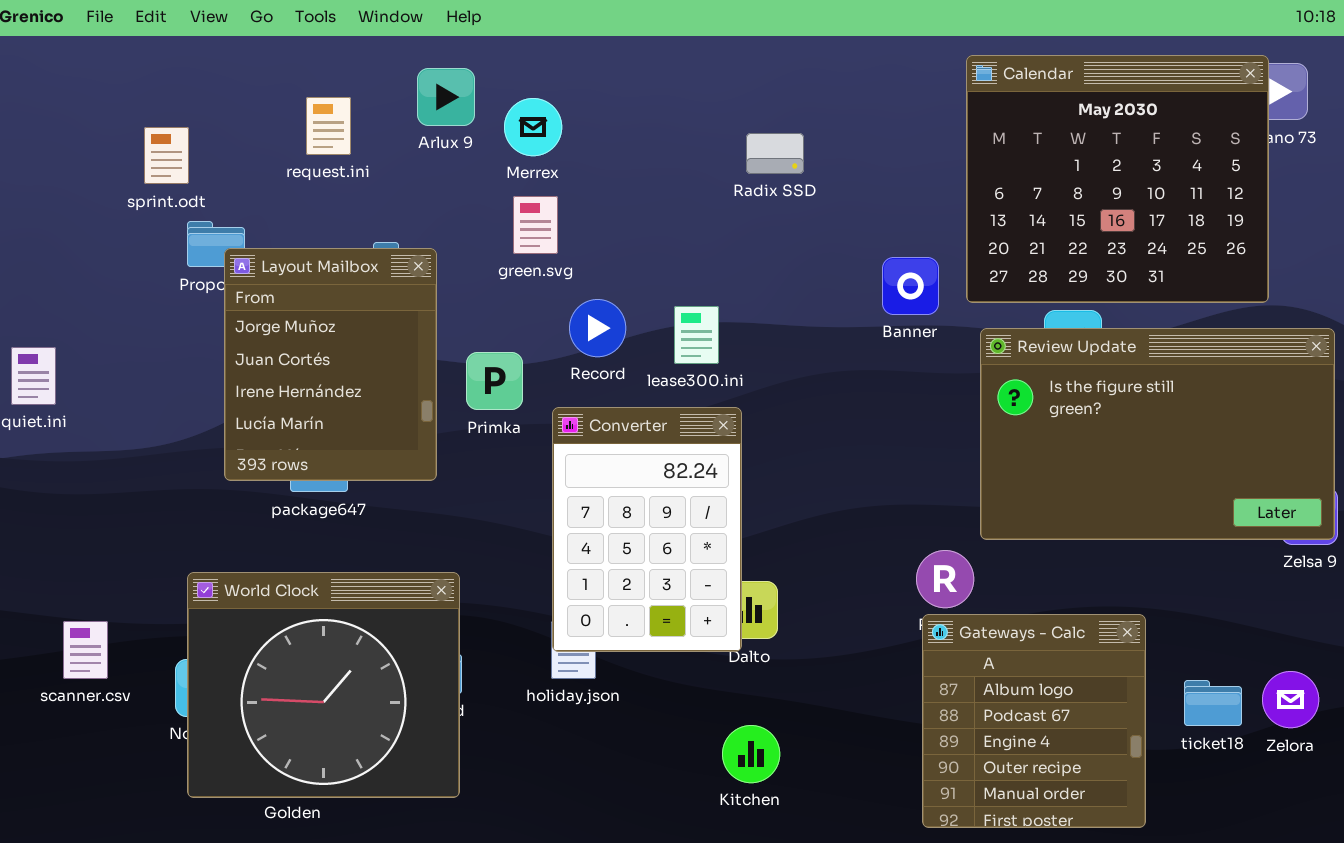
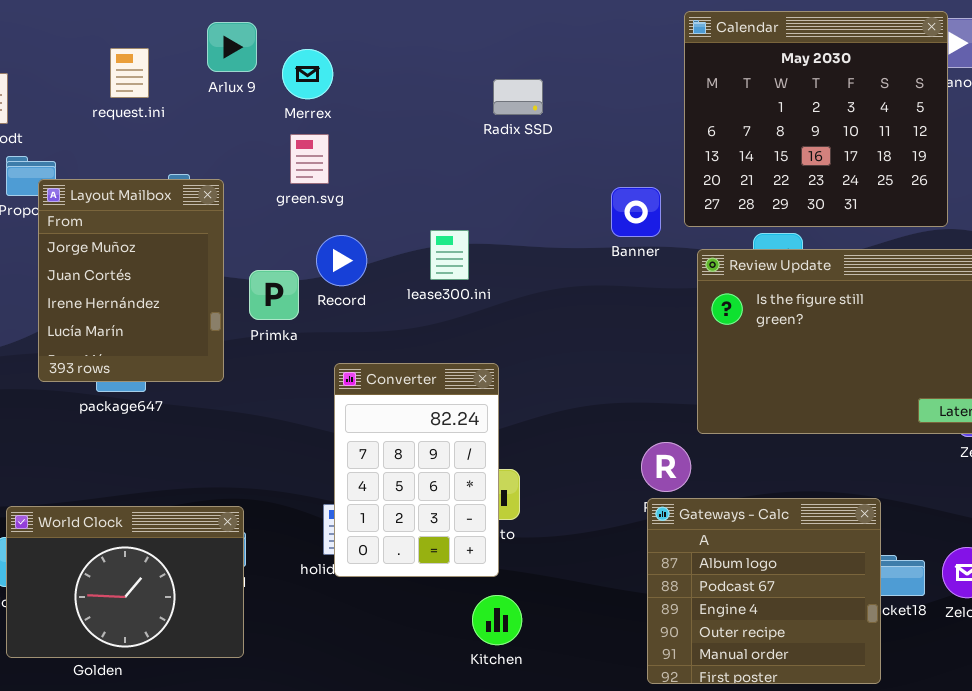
Record: [569,299,626,357] -> [316,235,367,286], moved
Converter: [552,407,742,652] -> [334,363,499,577], moved
World Clock: [187,572,460,798] -> [6,506,244,658], resized
Gateways - Calc: [922,614,1146,828] -> [647,498,881,684], resized

